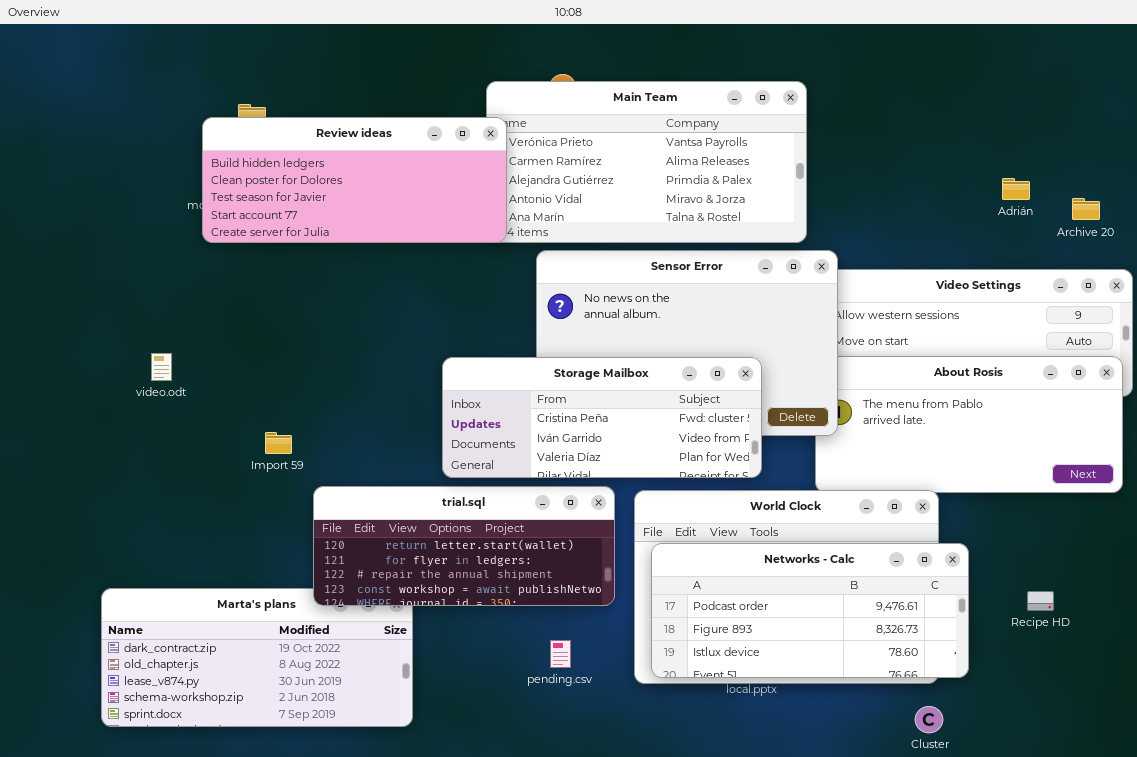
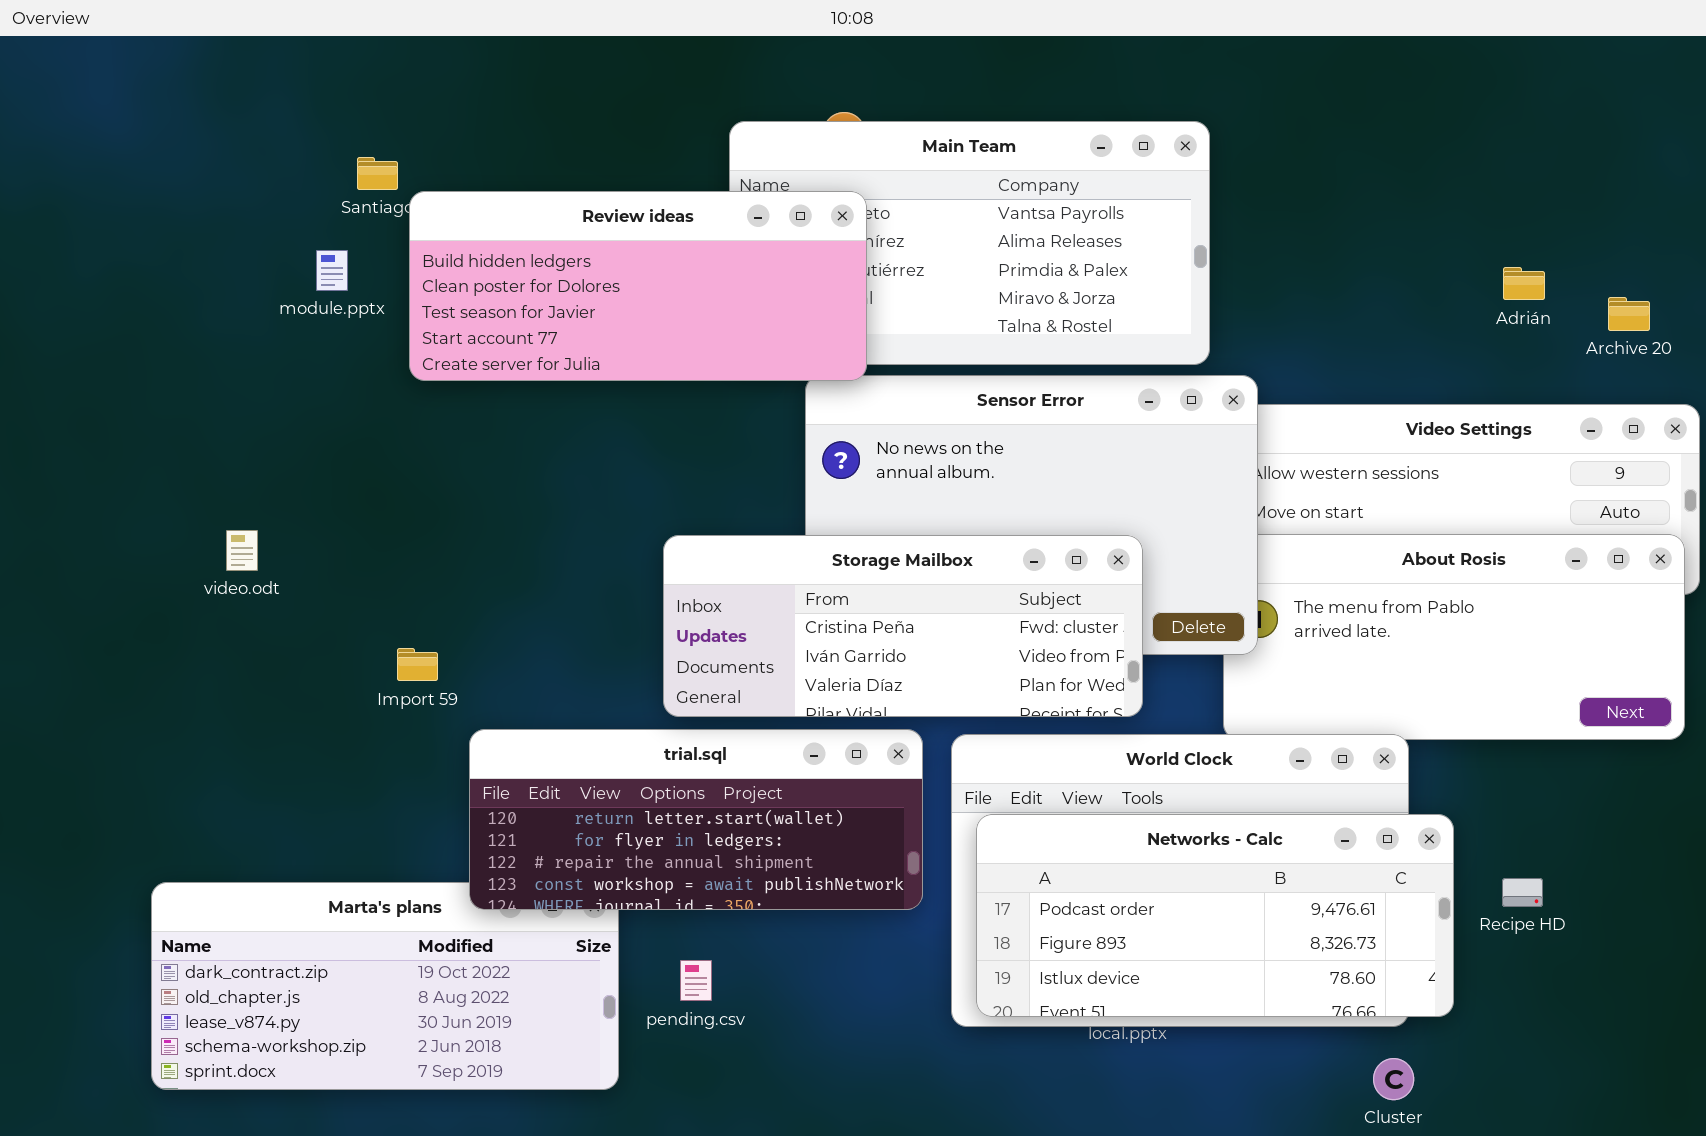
Review ideas: [202,117,507,243] -> [409,191,867,381], moved
Recipe HD: [1027,591,1054,611] -> [1502,878,1543,907], moved
pending.csv: [550,640,571,668] -> [680,960,712,1001], moved

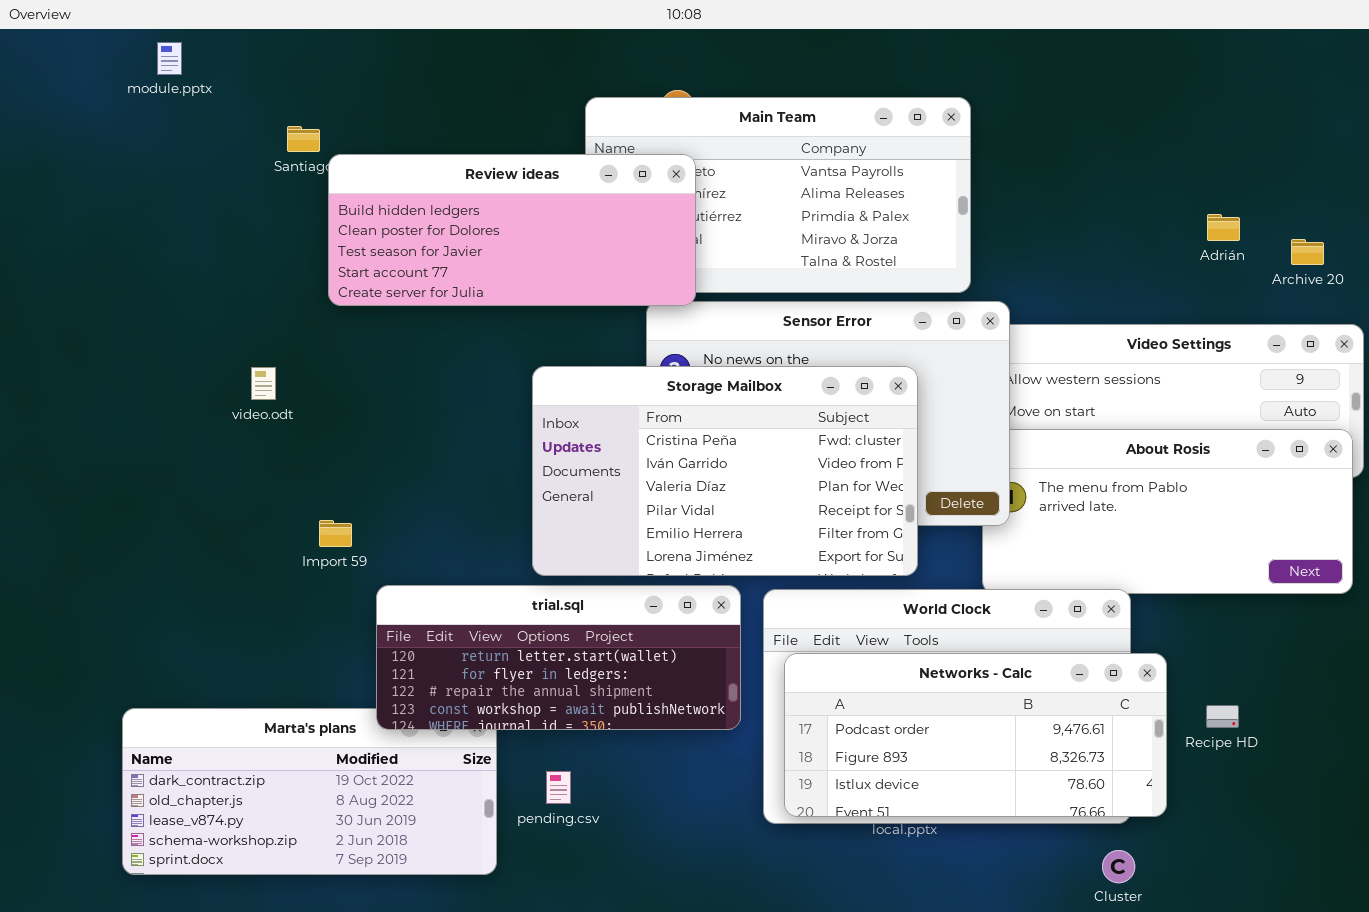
module.pptx: [316,250,348,291] -> [157,42,182,75], moved
video.odt: [226,530,258,571] -> [251,367,276,400], moved
Storage Mailbox: [663,535,1143,717] -> [532,366,918,576], resized

